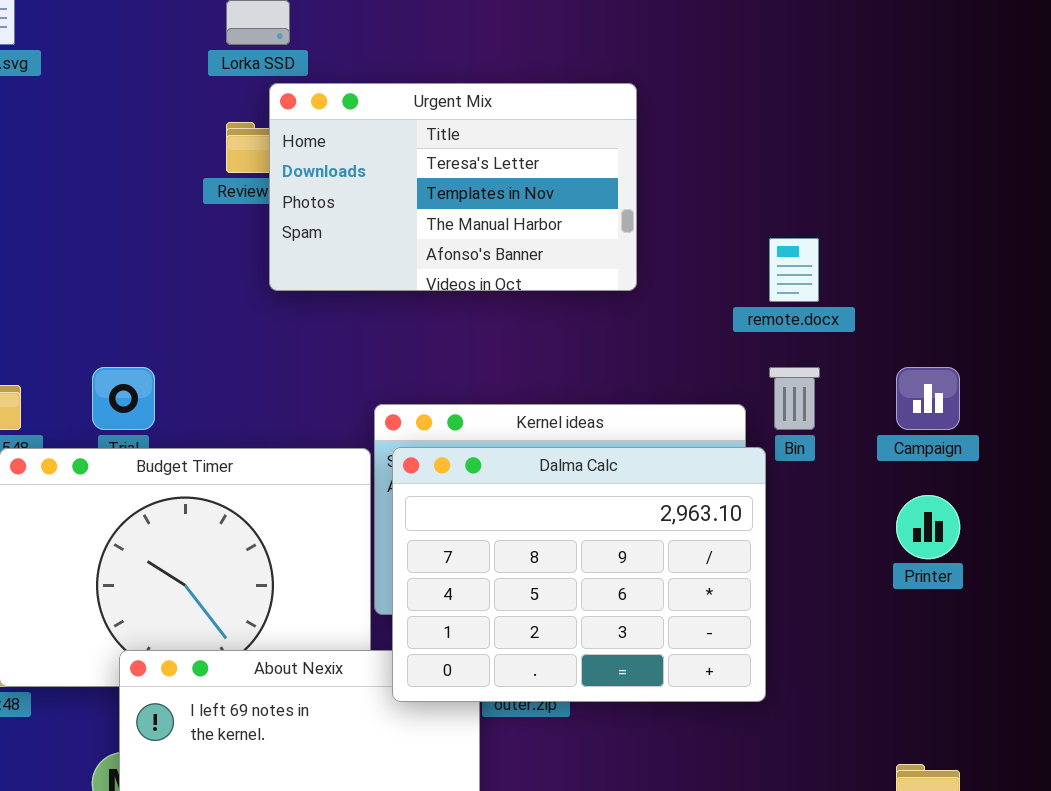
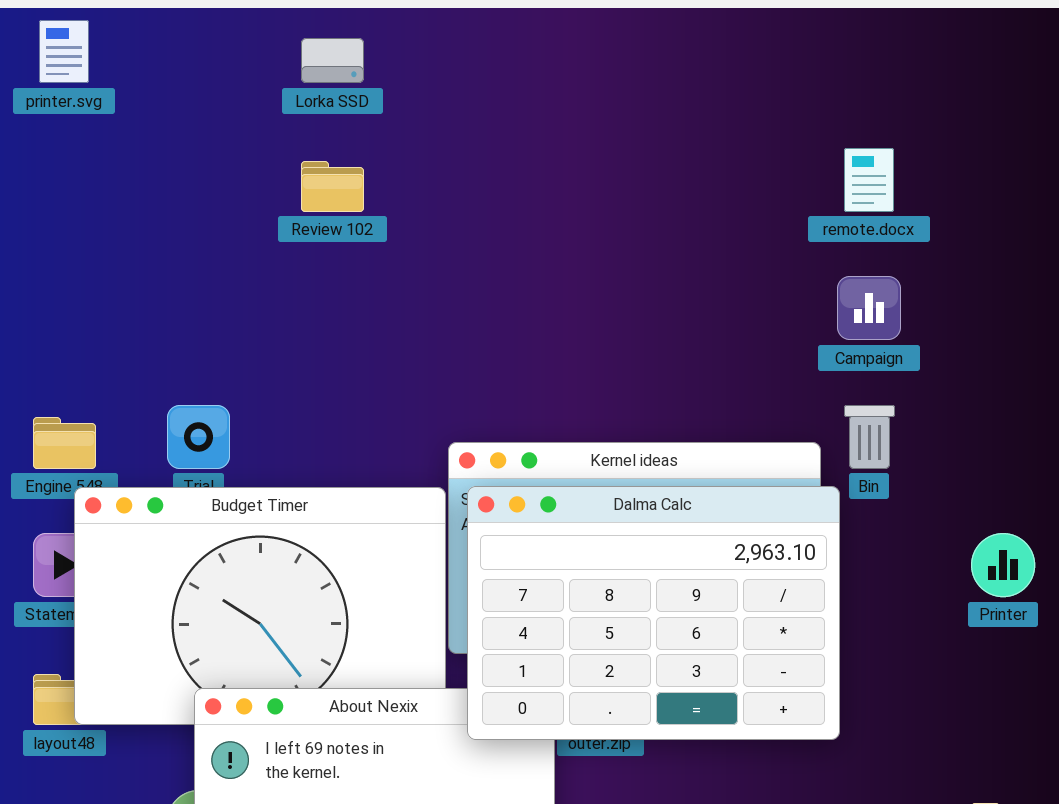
Urgent Mix: [269,83,637,291] -> none, closed
remote.docx: [769,238,819,302] -> [844,148,894,212], moved
Campaign: [896,367,960,430] -> [837,276,901,340], moved

